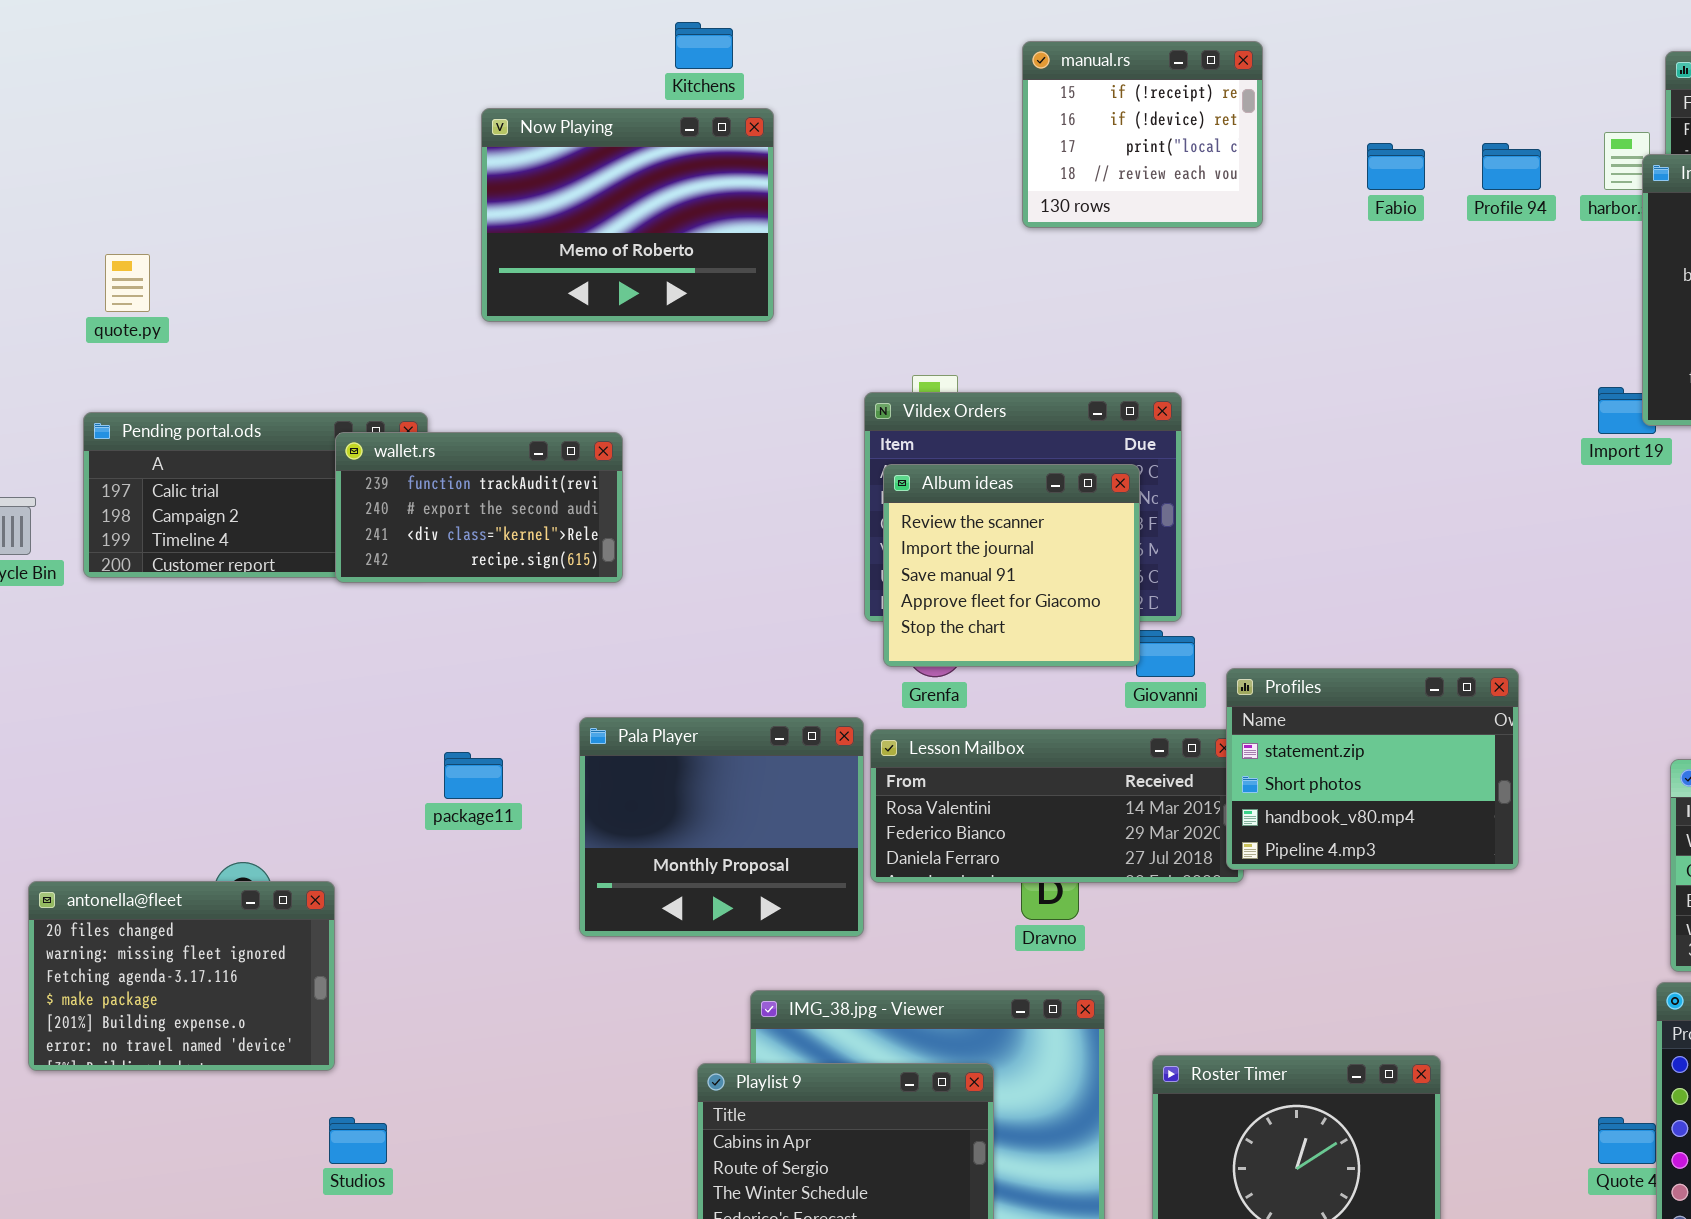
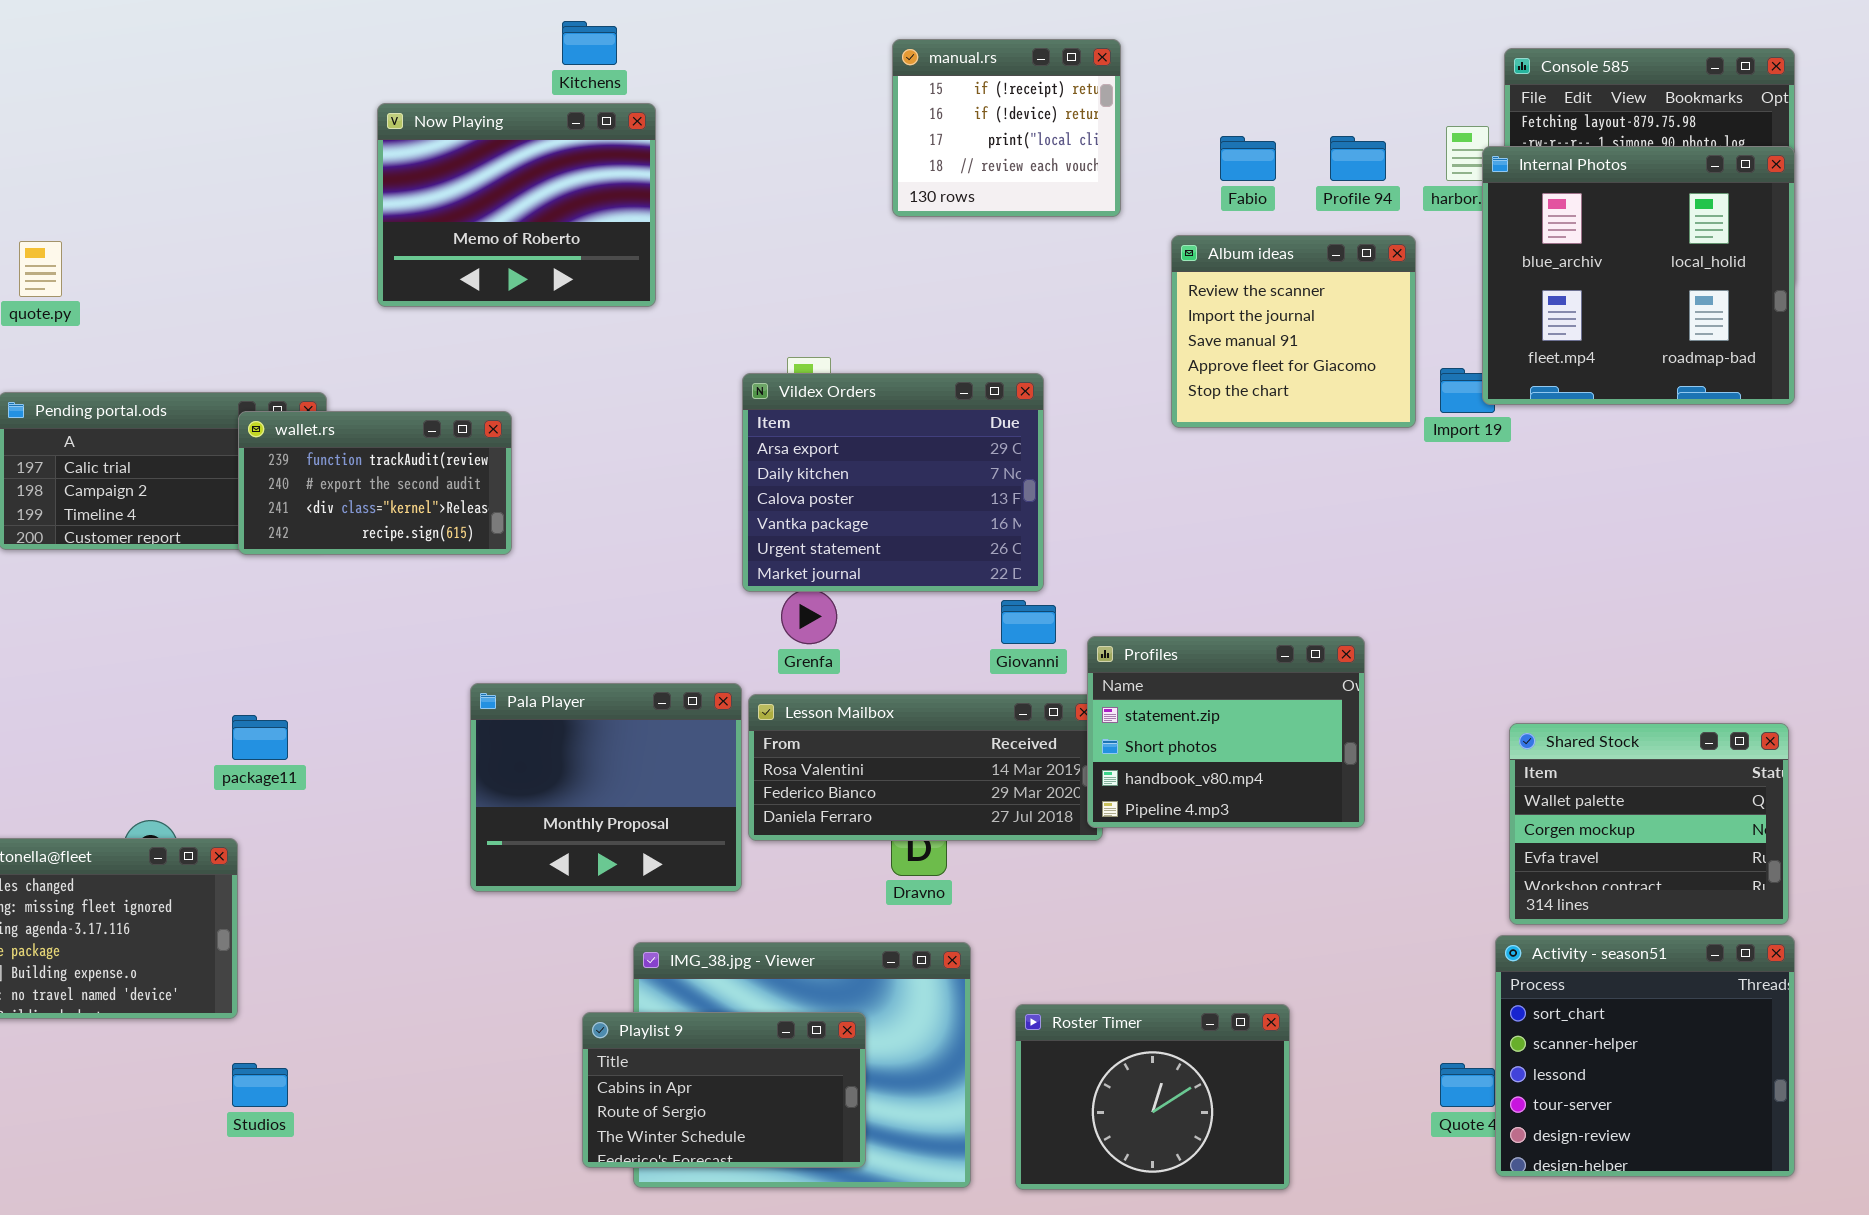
Album ideas: [883,464,1140,667] -> [1171,235,1416,428], moved
package11: [444,752,503,799] -> [232,715,288,760], moved

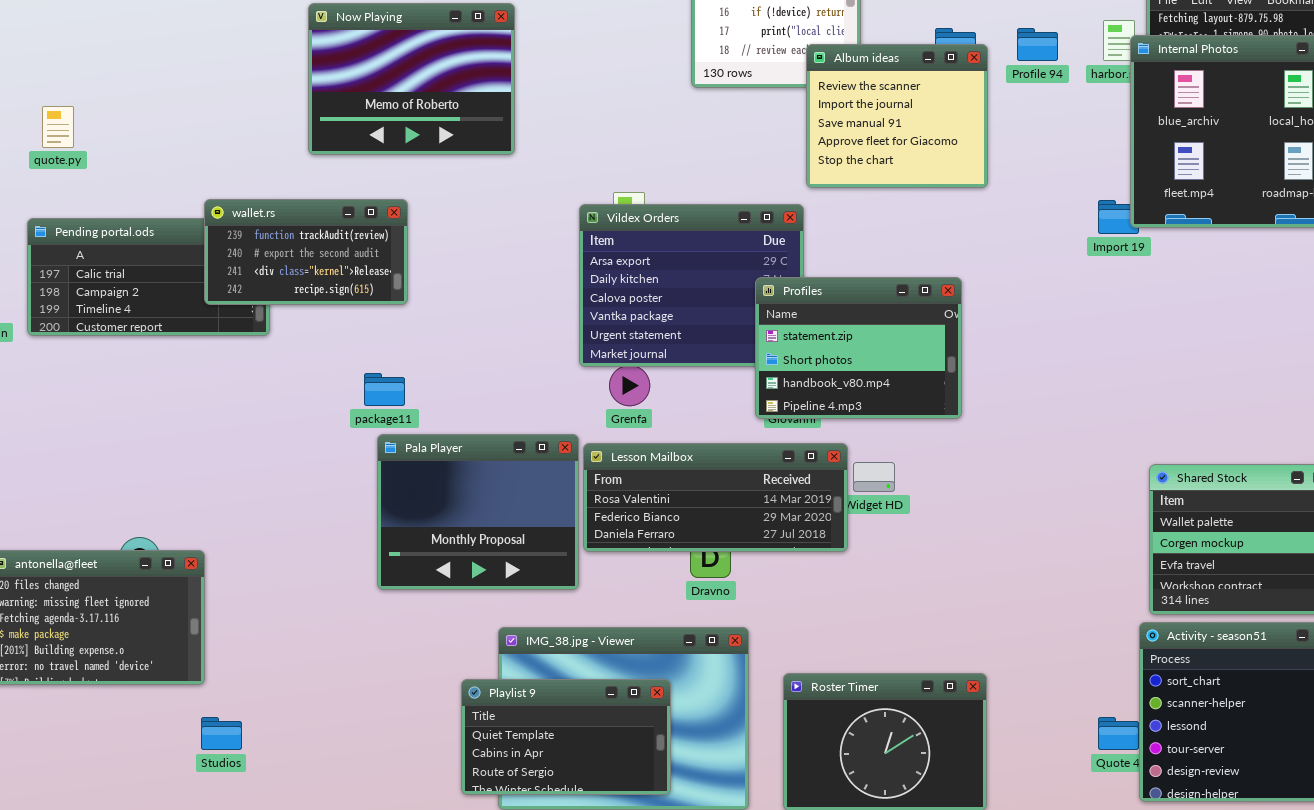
Album ideas: [1171,235,1416,428] -> [806,44,988,188], moved
wallet.rs: [238,411,512,555] -> [204,199,408,305], moved
Profiles: [1087,636,1365,828] -> [755,277,962,419], moved
package11: [232,715,288,760] -> [364,373,405,406], moved
Playlist 9: [582,1012,866,1168] -> [461,679,671,795], scrolled up 1 row

